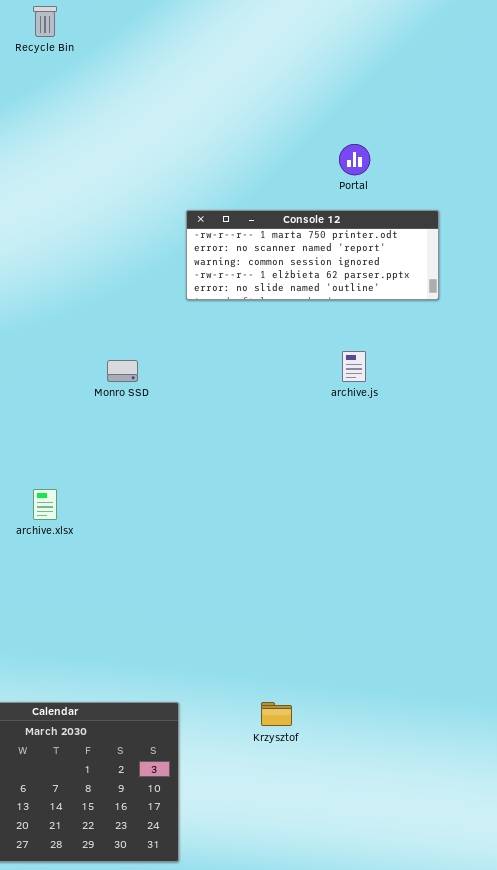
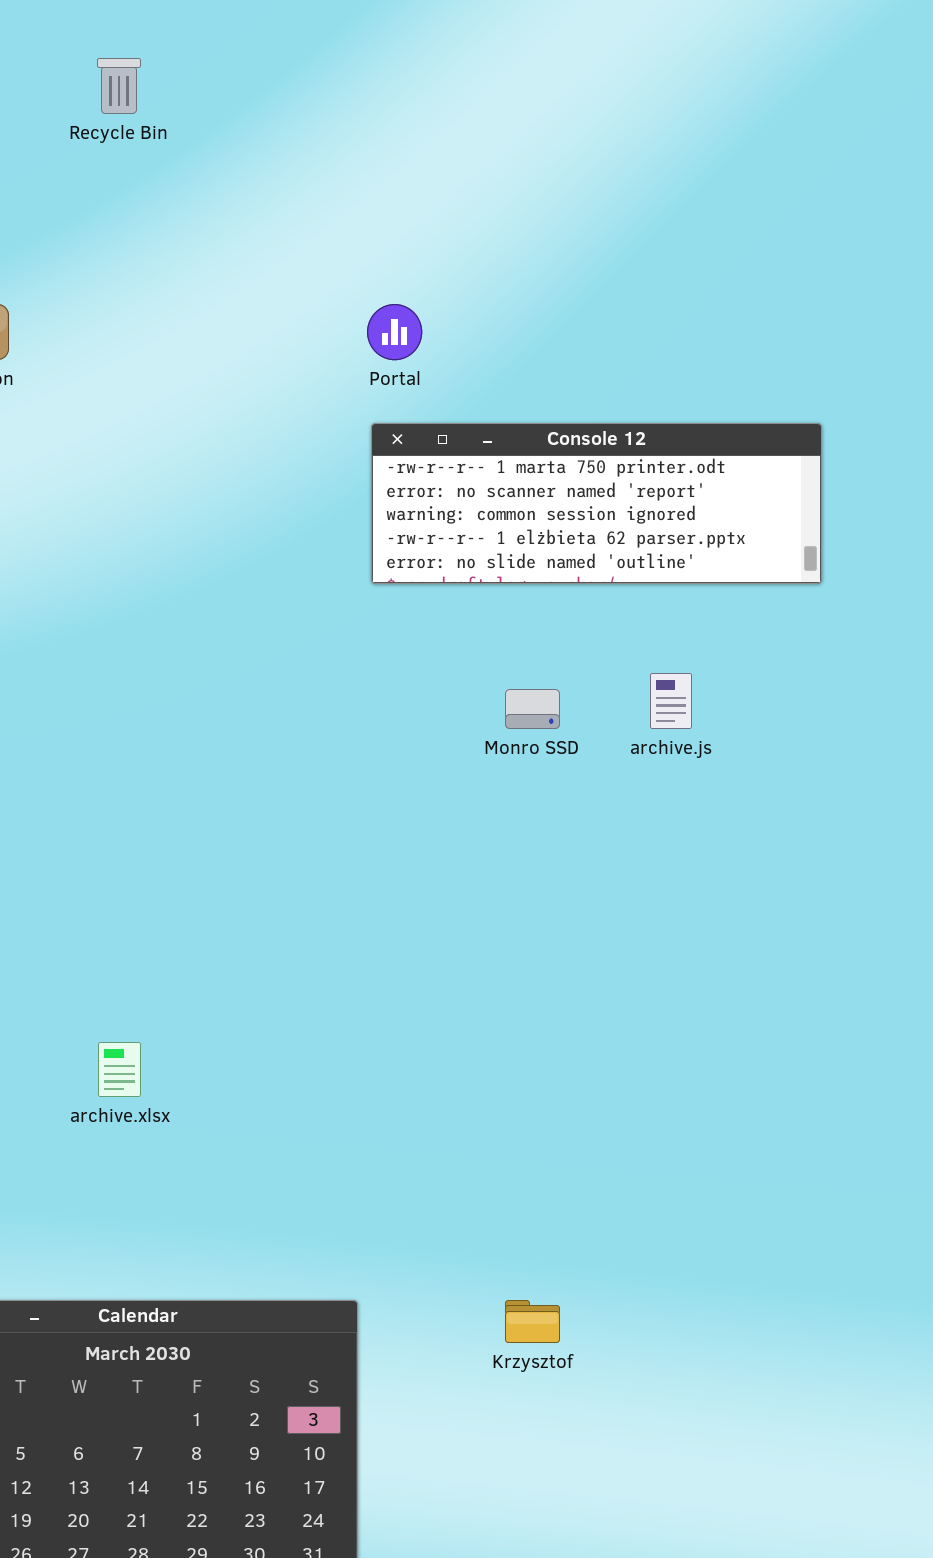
Portal: [339,144,370,175] -> [367,304,422,360], moved
Monro SSD: [107,360,138,382] -> [505,689,560,729], moved
archive.xlsx: [33,489,57,520] -> [98,1042,141,1097], moved

